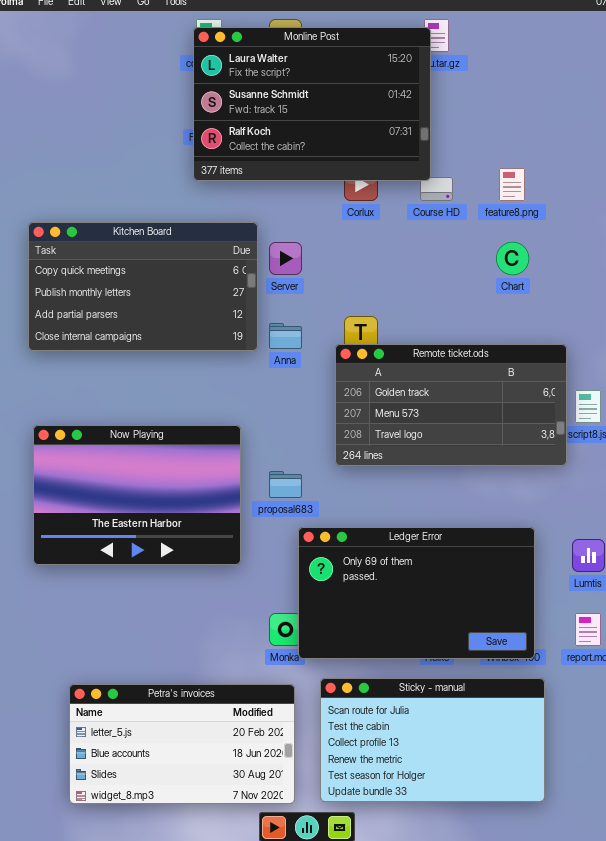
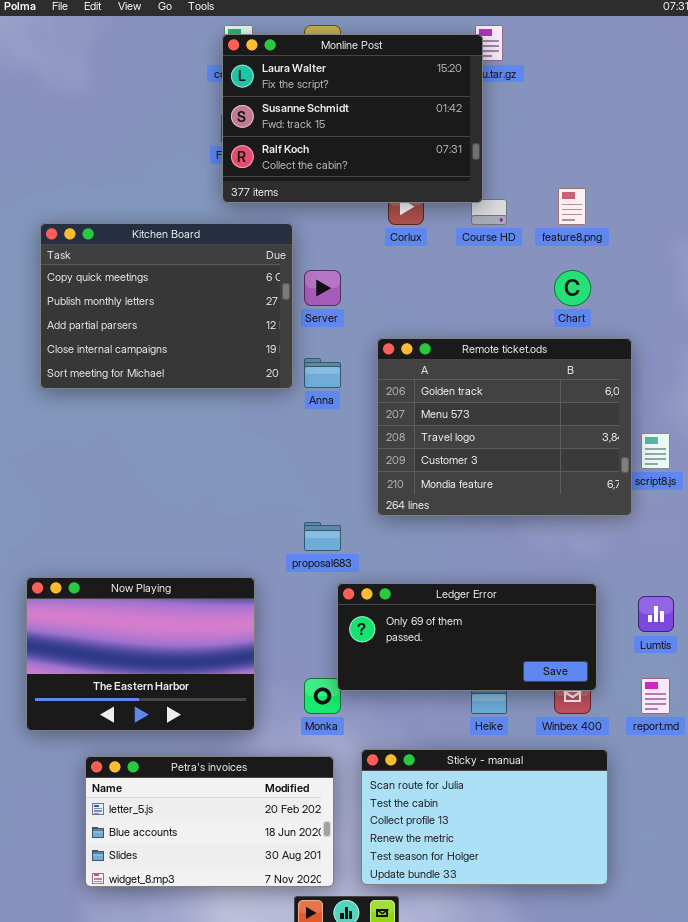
Kitchen Board: [28,222,258,351] -> [40,223,293,389], resized
Remote ticket.ods: [335,344,567,466] -> [377,338,632,516], resized
Now Playing: [33,425,241,565] -> [26,577,255,731], moved
Ledger Error: [298,527,535,659] -> [337,583,597,691], resized

